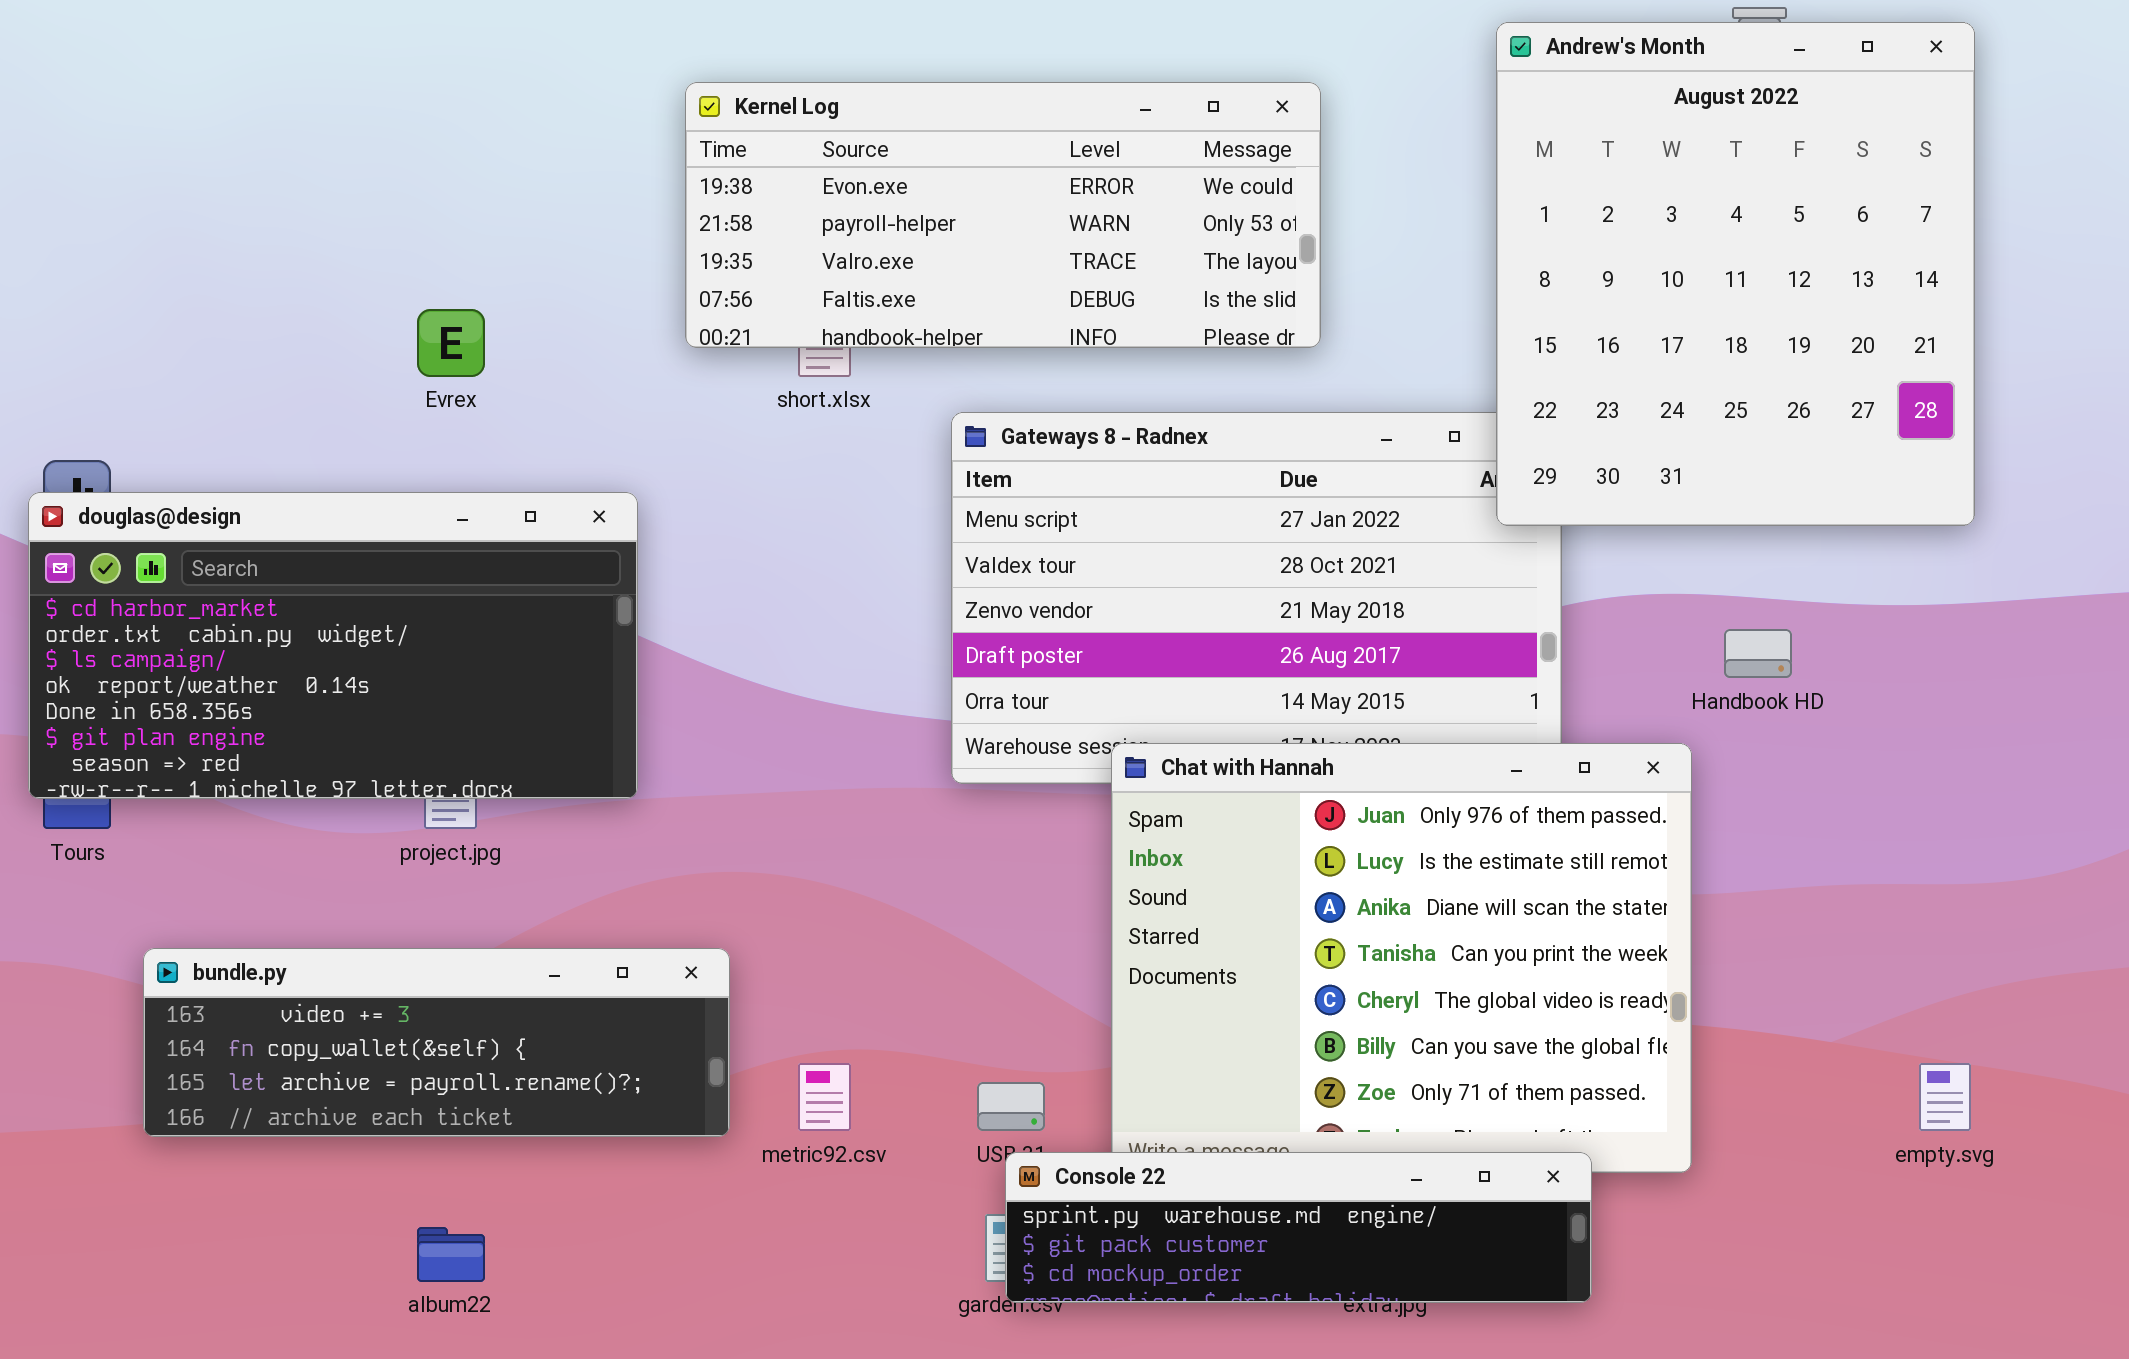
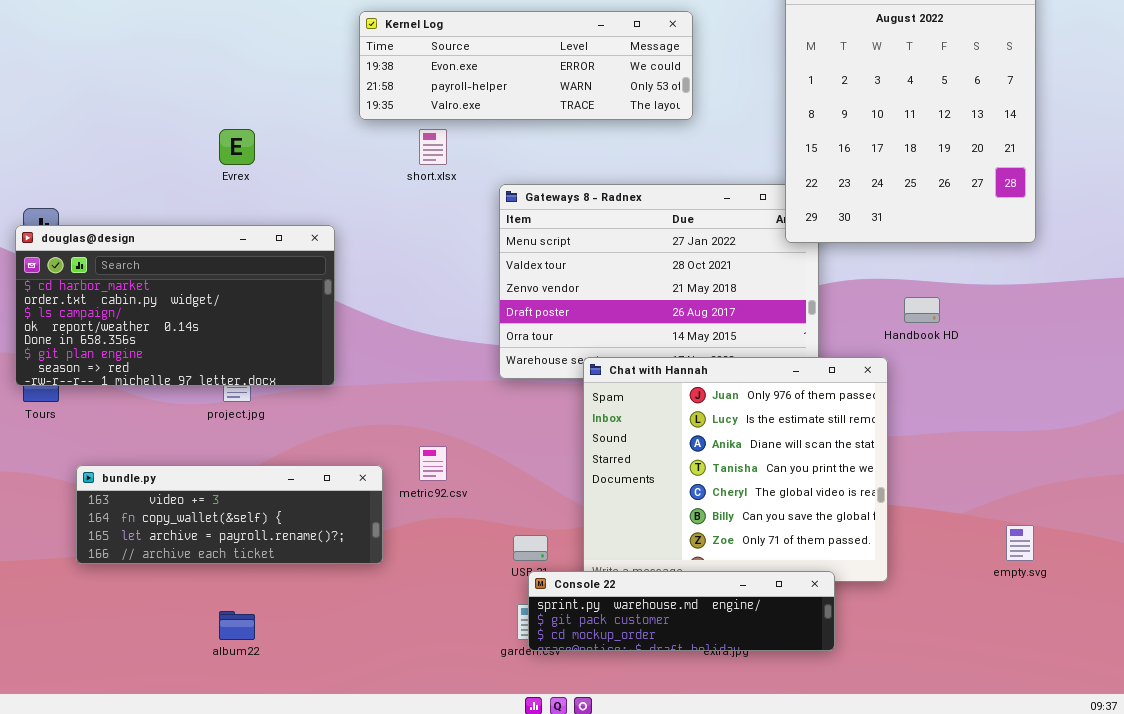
Kernel Log: [685,82,1321,348] -> [359,11,693,120], resized
metric92.csv: [798,1063,851,1131] -> [419,446,447,481], moved

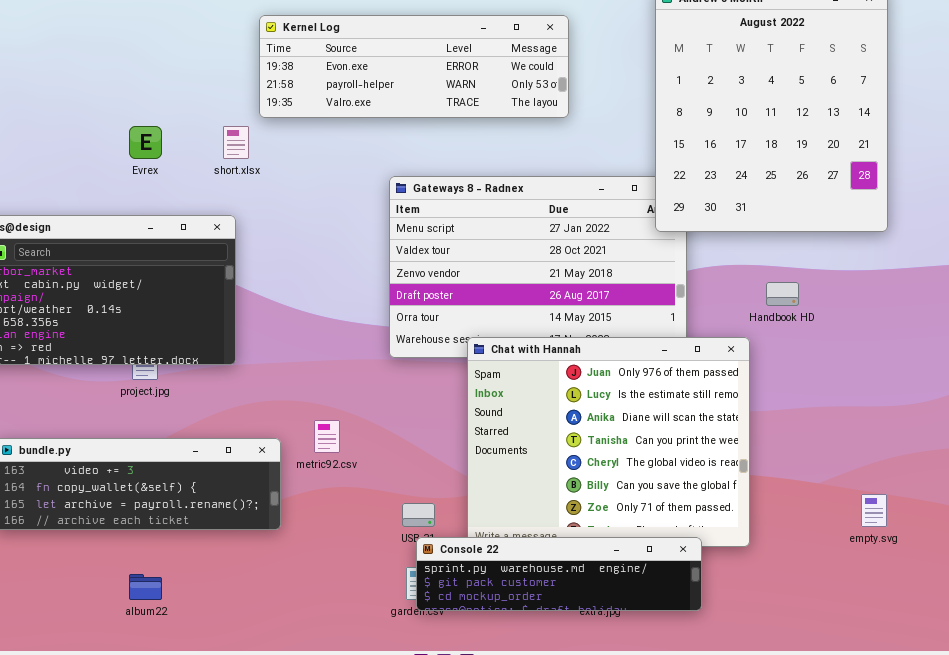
short.xlsx: [419,129,447,165] -> [223,126,249,159], moved

